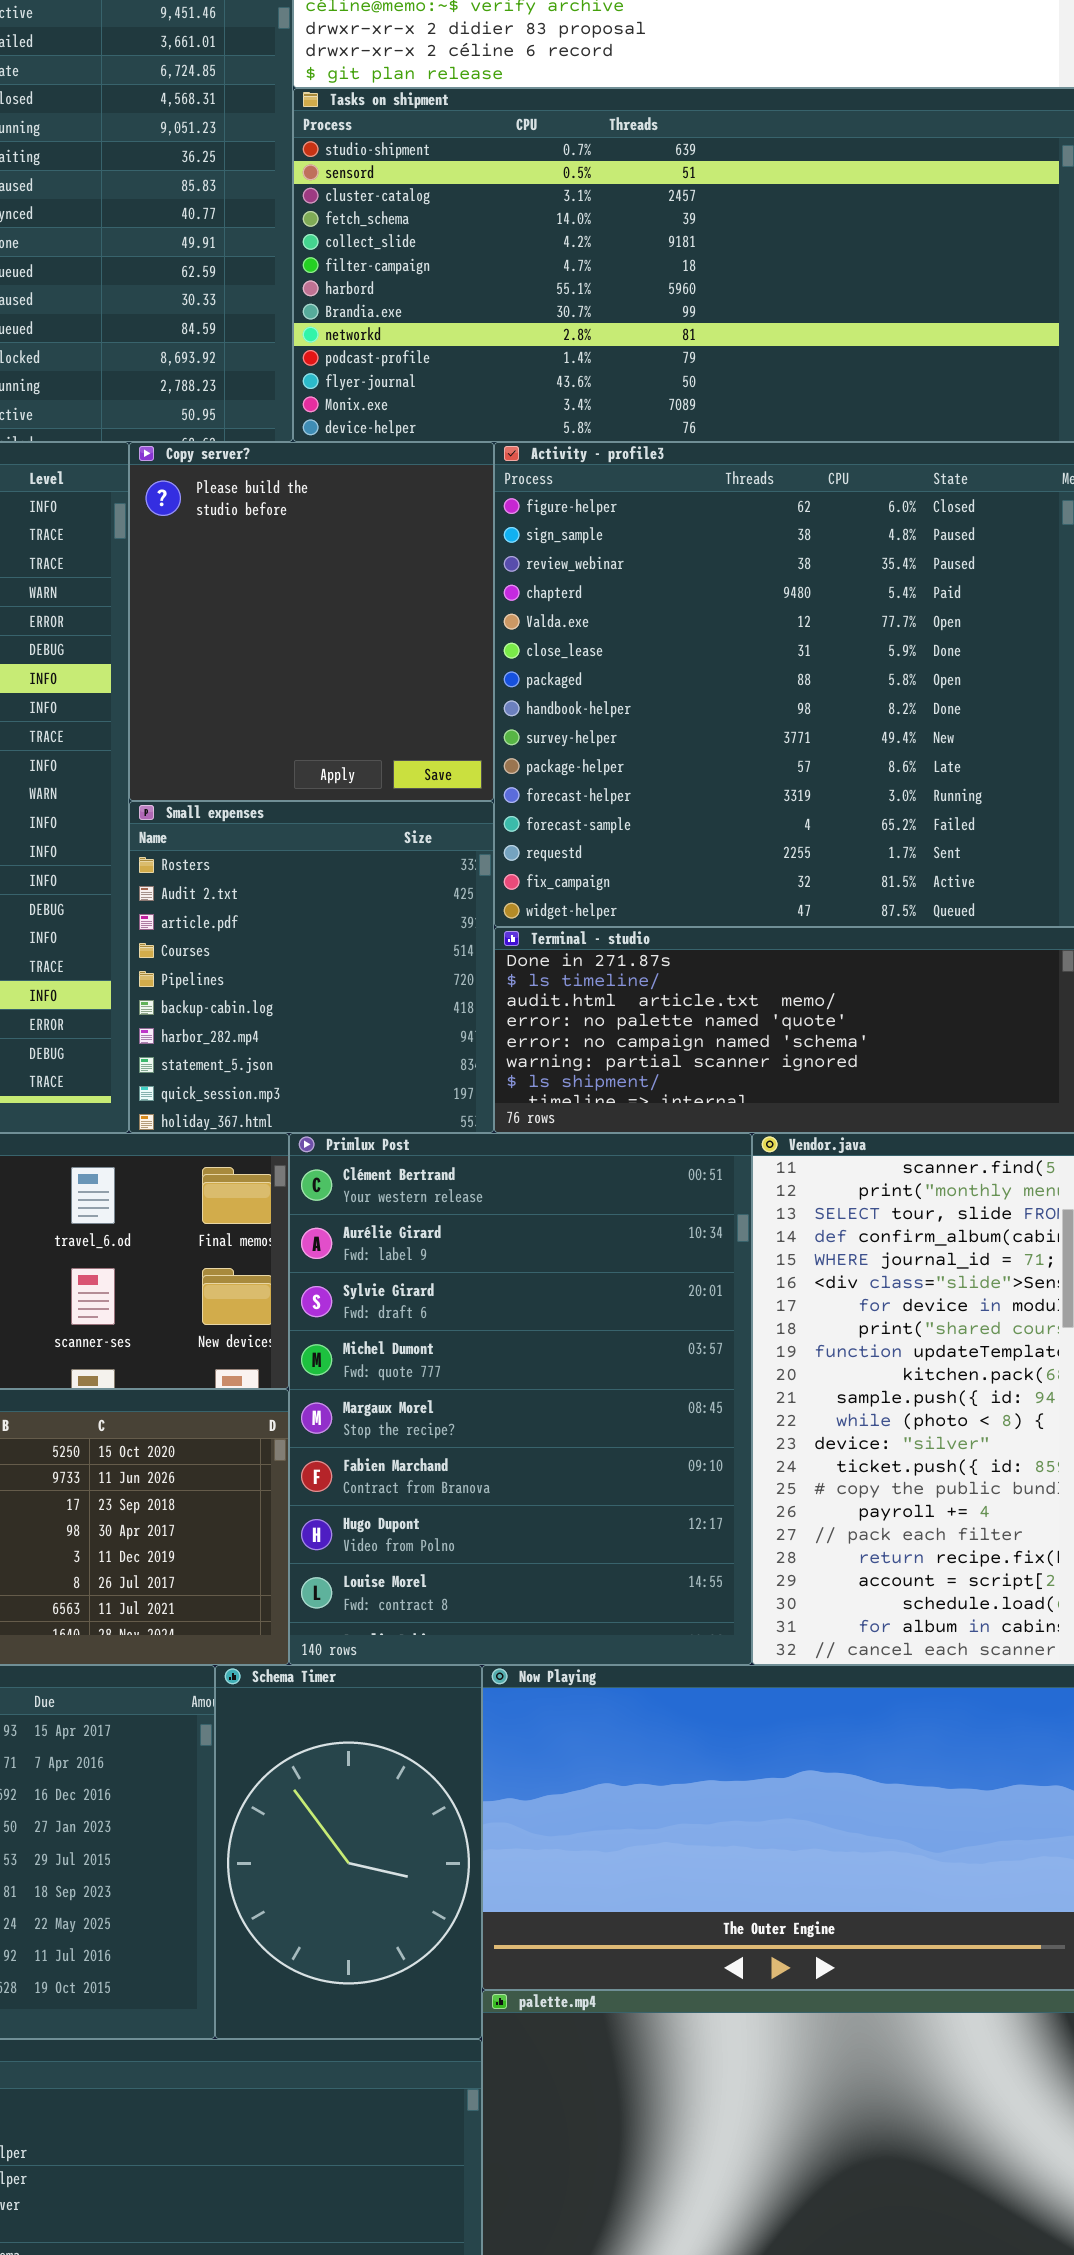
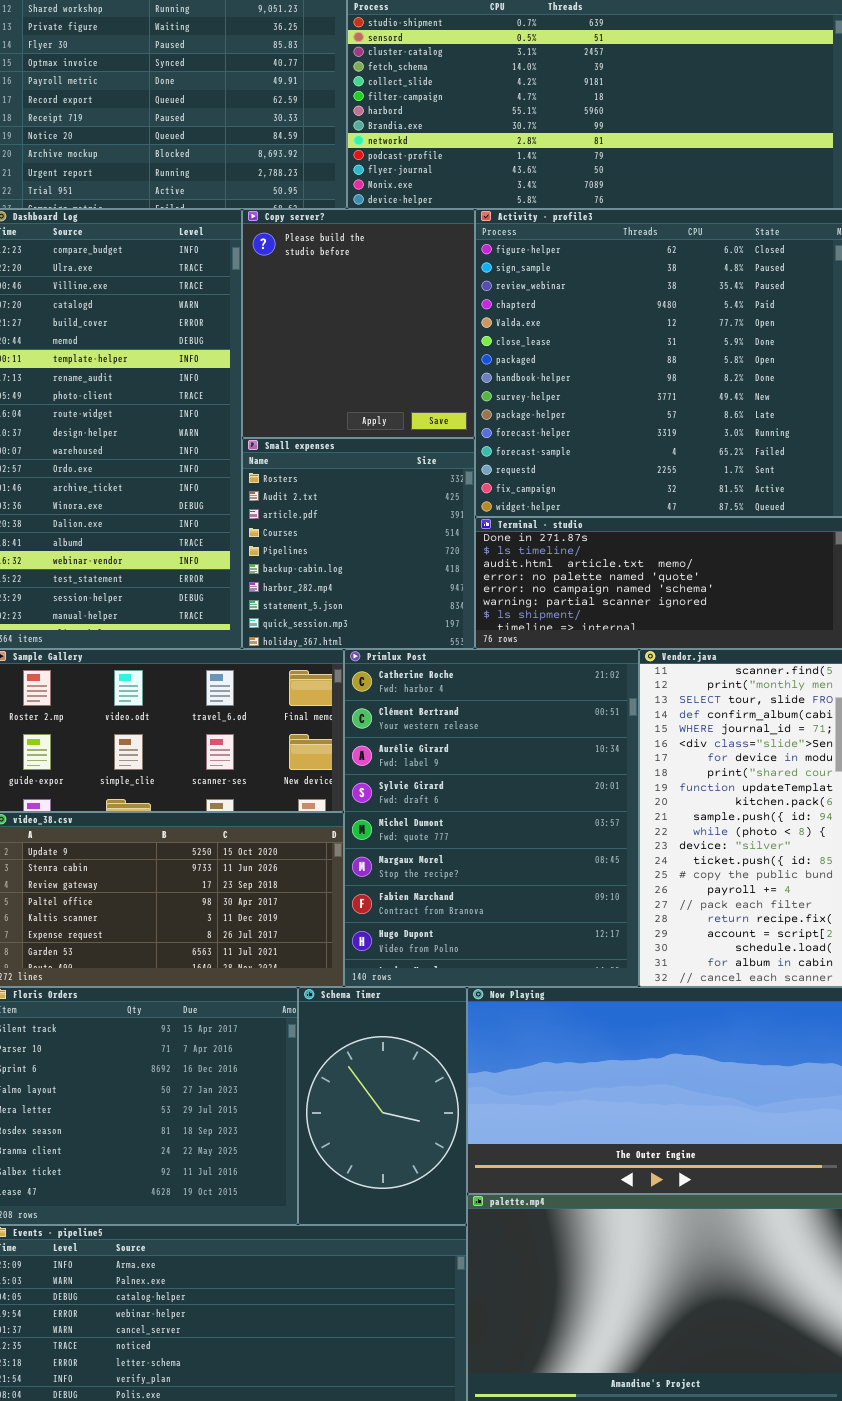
Primlux Post: [289,1133,752,1665] -> [344,649,639,987], scrolled up 1 row

